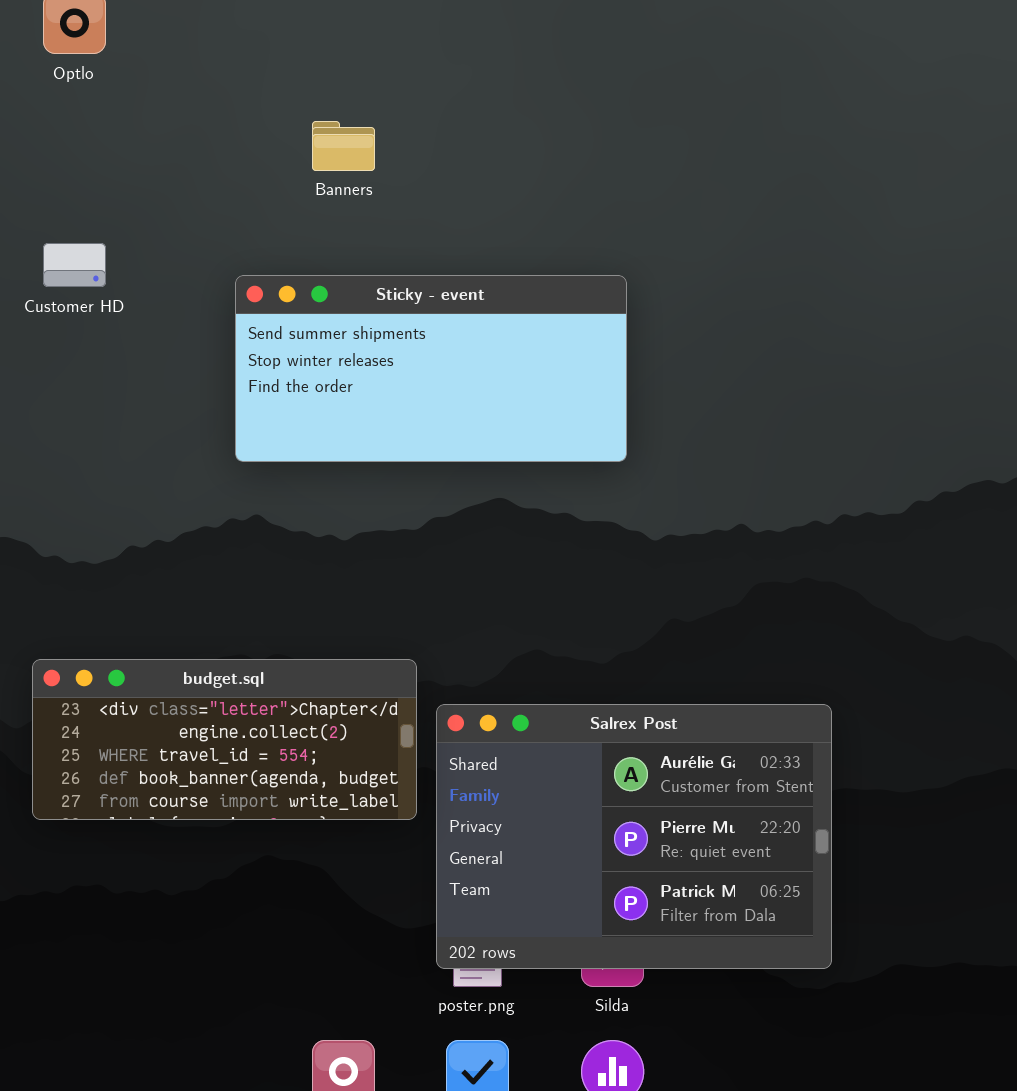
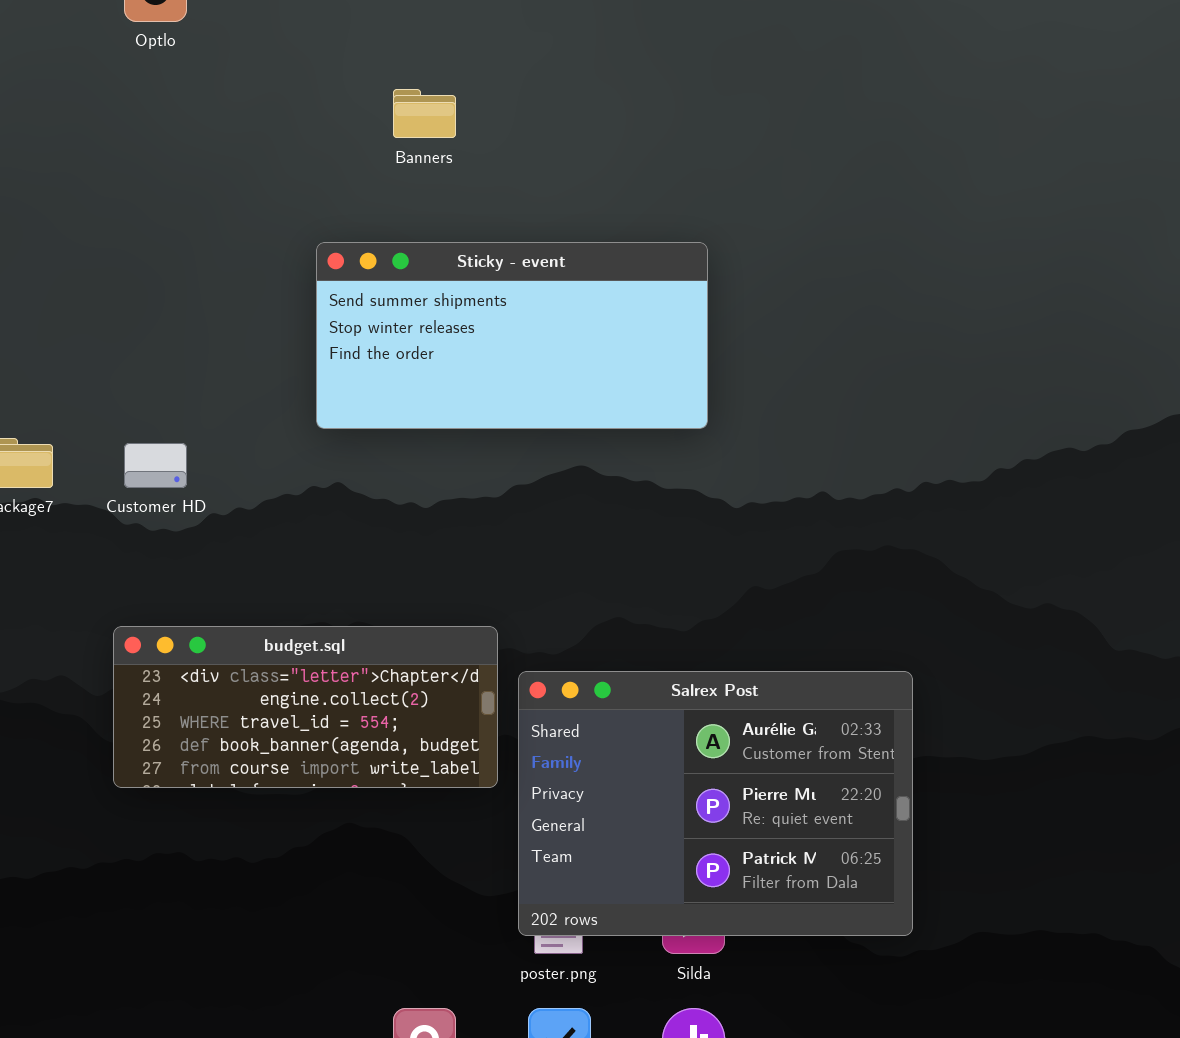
Customer HD: [43,243,106,287] -> [124,443,187,488], moved

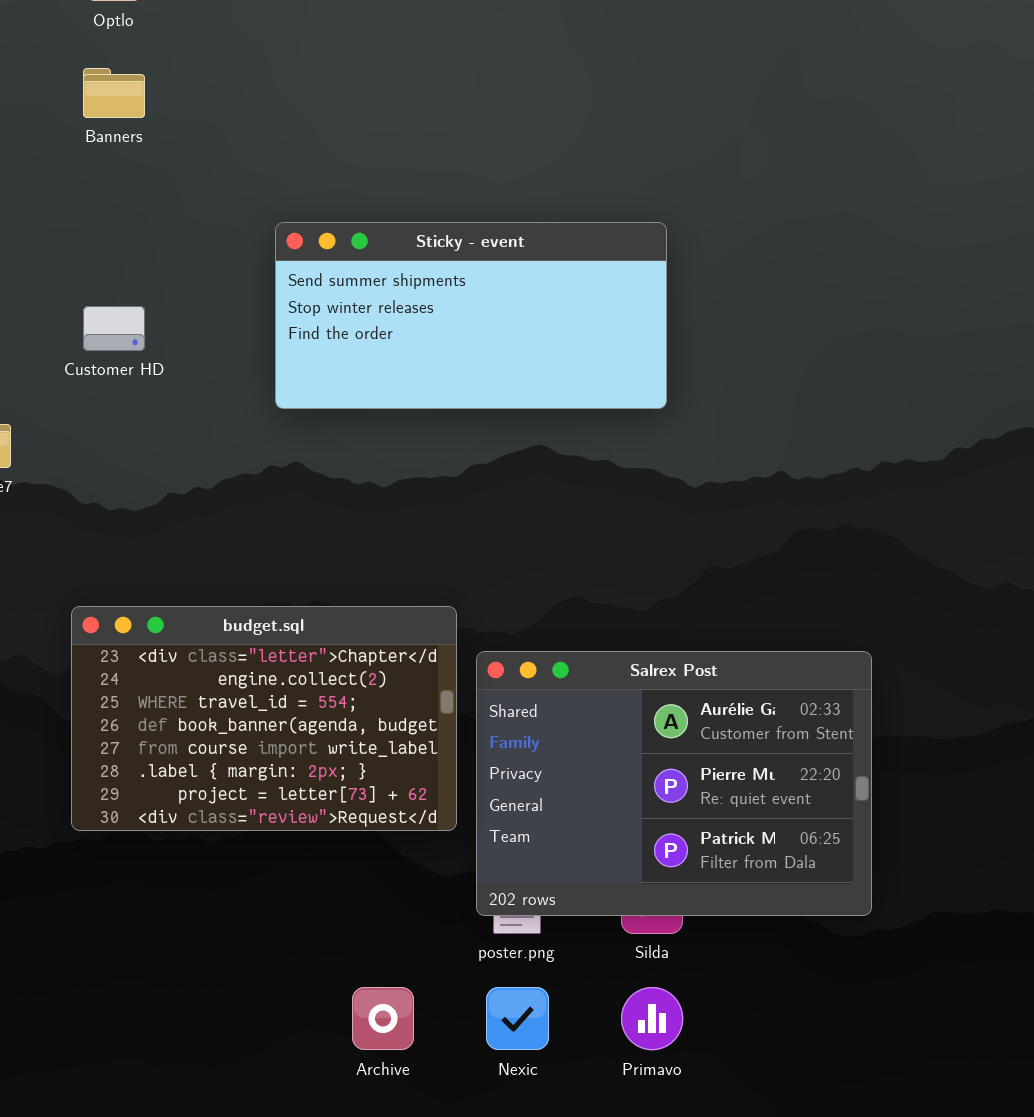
Banners: [393,89,456,138] -> [83,68,145,118], moved
Customer HD: [124,443,187,488] -> [83,306,145,351], moved
budget.sql: [113,626,498,788] -> [71,606,457,831], resized

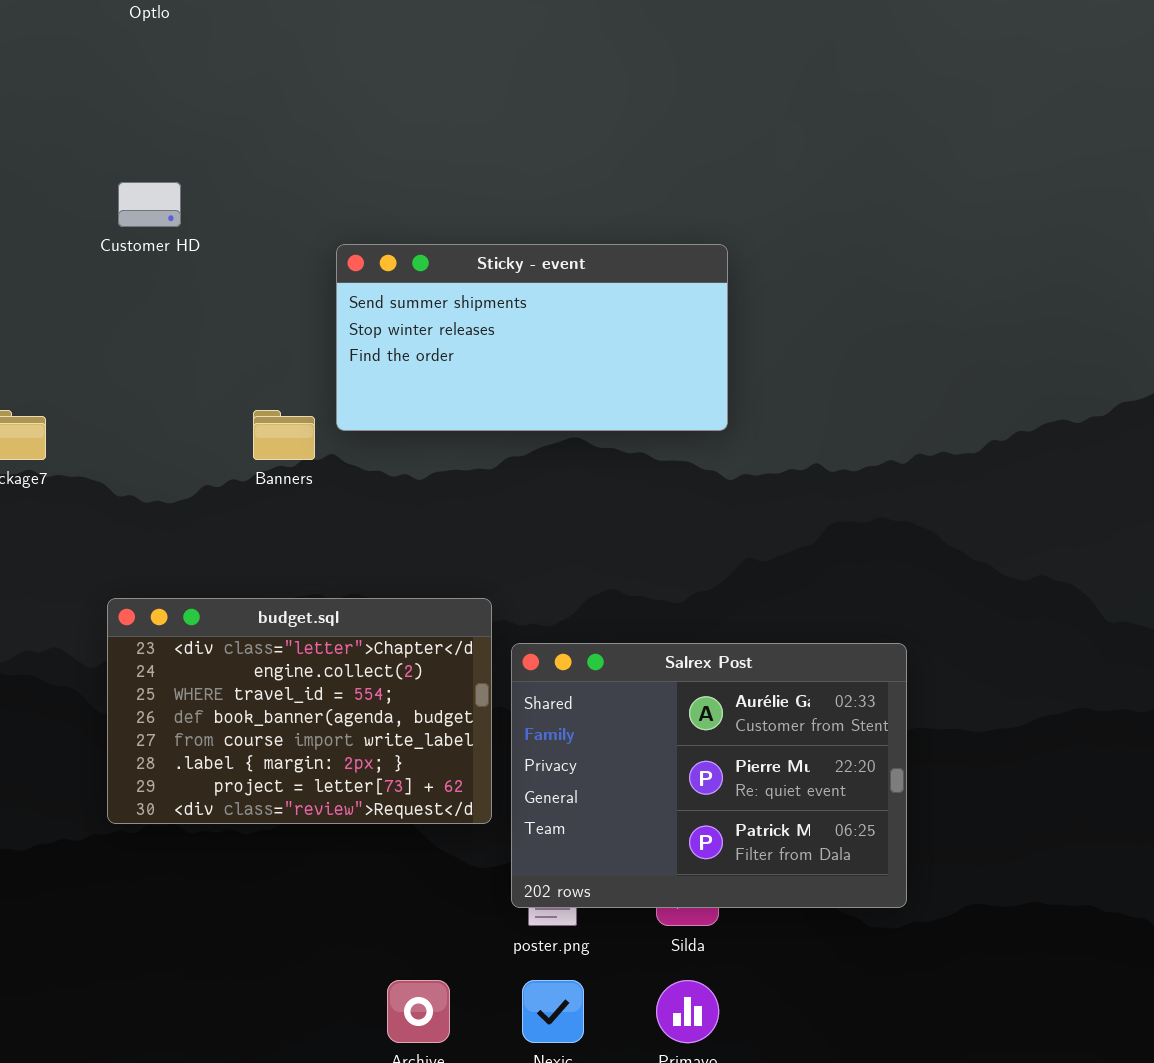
Banners: [83,68,145,118] -> [253,410,315,460], moved
Sticky - event: [275,222,667,409] -> [336,244,728,431], moved
Customer HD: [83,306,145,351] -> [118,182,181,227], moved

